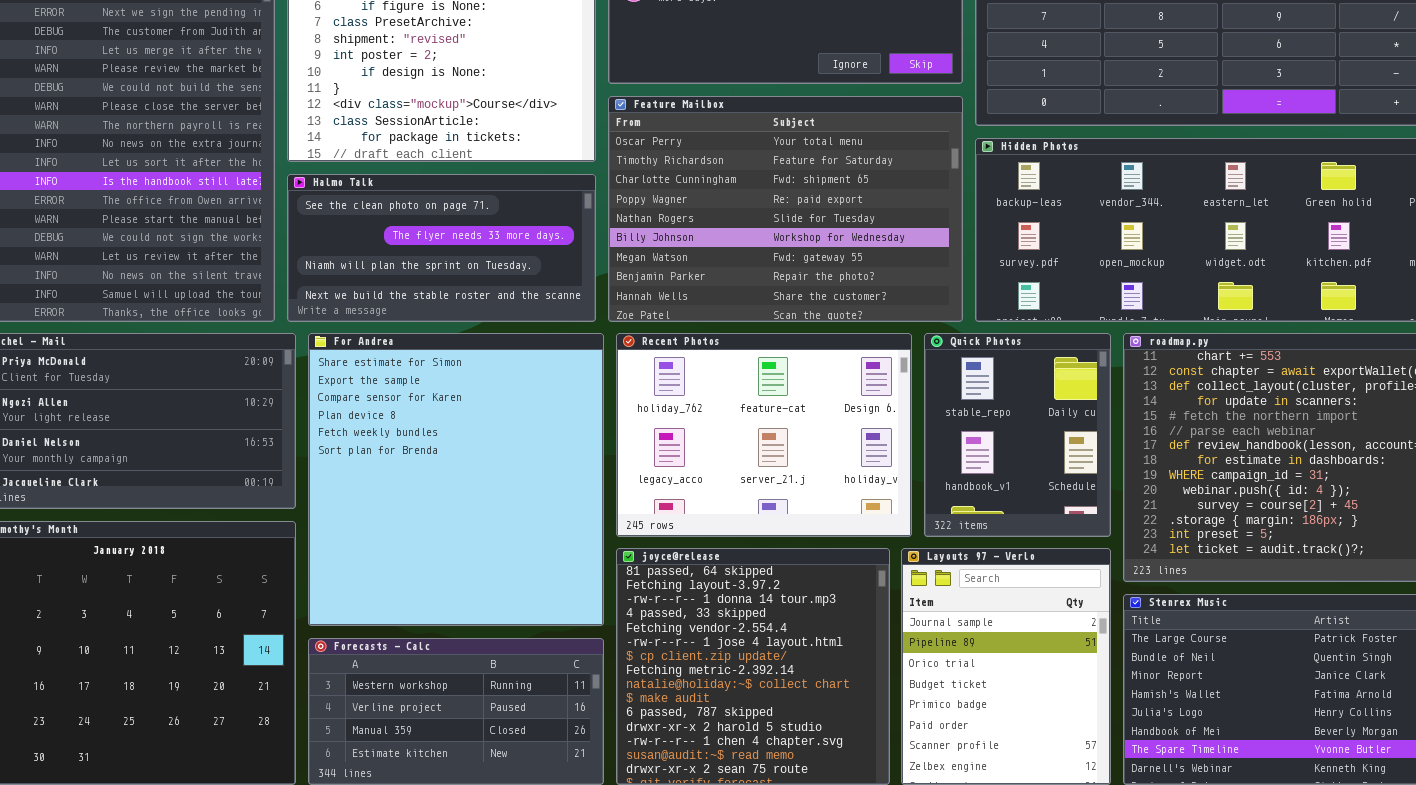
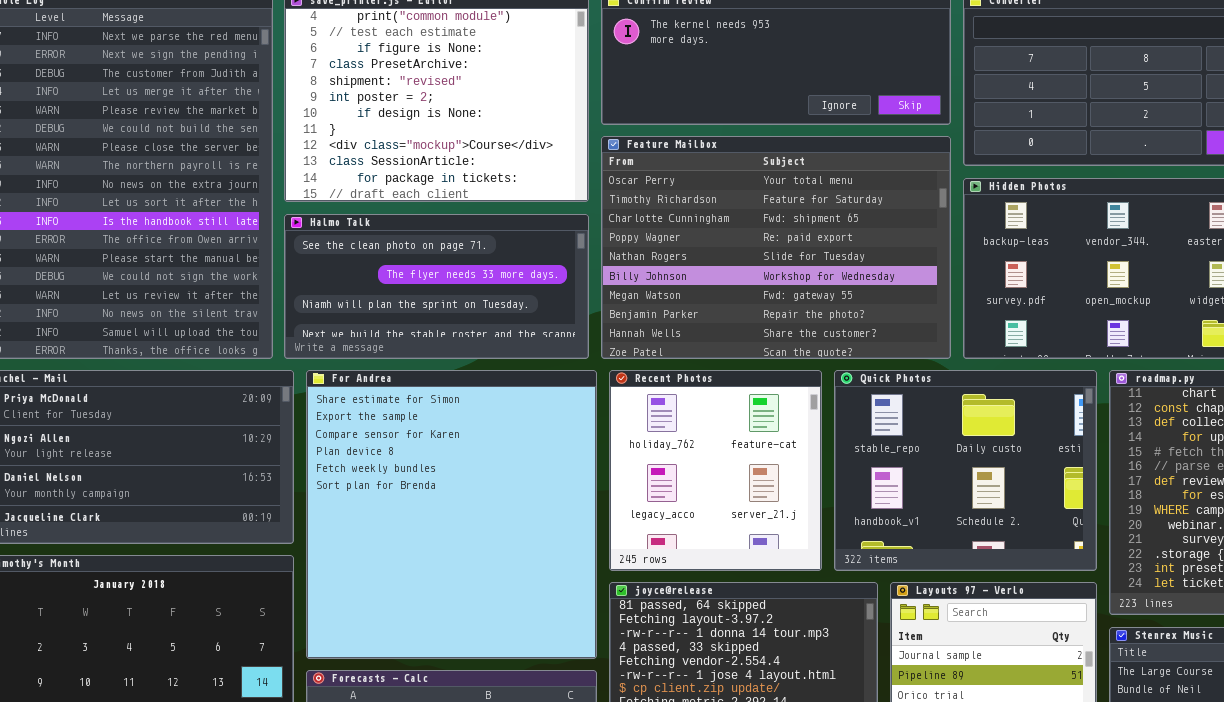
Recent Photos: [616,333,912,537] -> [609,370,822,571], resized
Quick Photos: [924,333,1111,537] -> [834,370,1097,571], resized

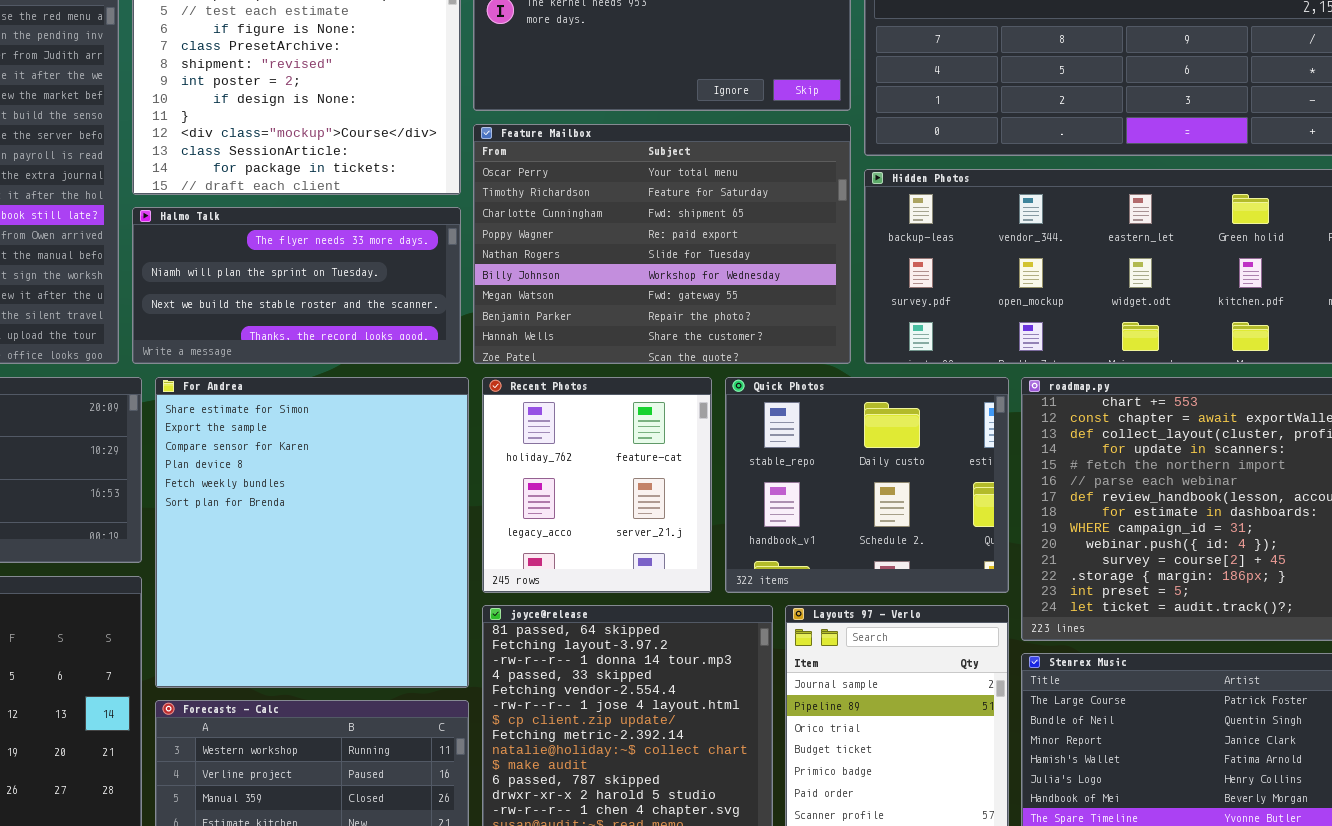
Halmo Talk: [284,214,589,359] -> [132,207,461,364], scrolled down 1 row

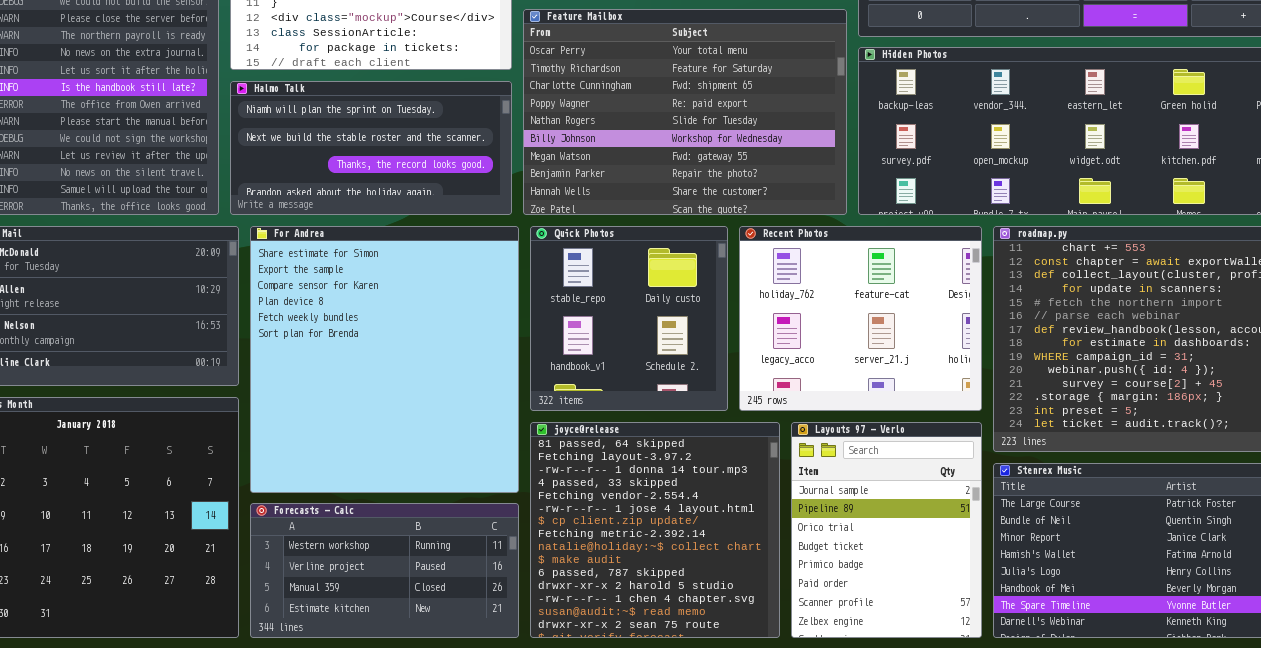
Halmo Talk: [132,207,461,364] -> [230,81,512,215], scrolled down 1 row
Recent Photos: [482,377,712,593] -> [739,226,982,411], moved, resized
Quick Photos: [725,377,1009,593] -> [530,226,728,411], moved, resized

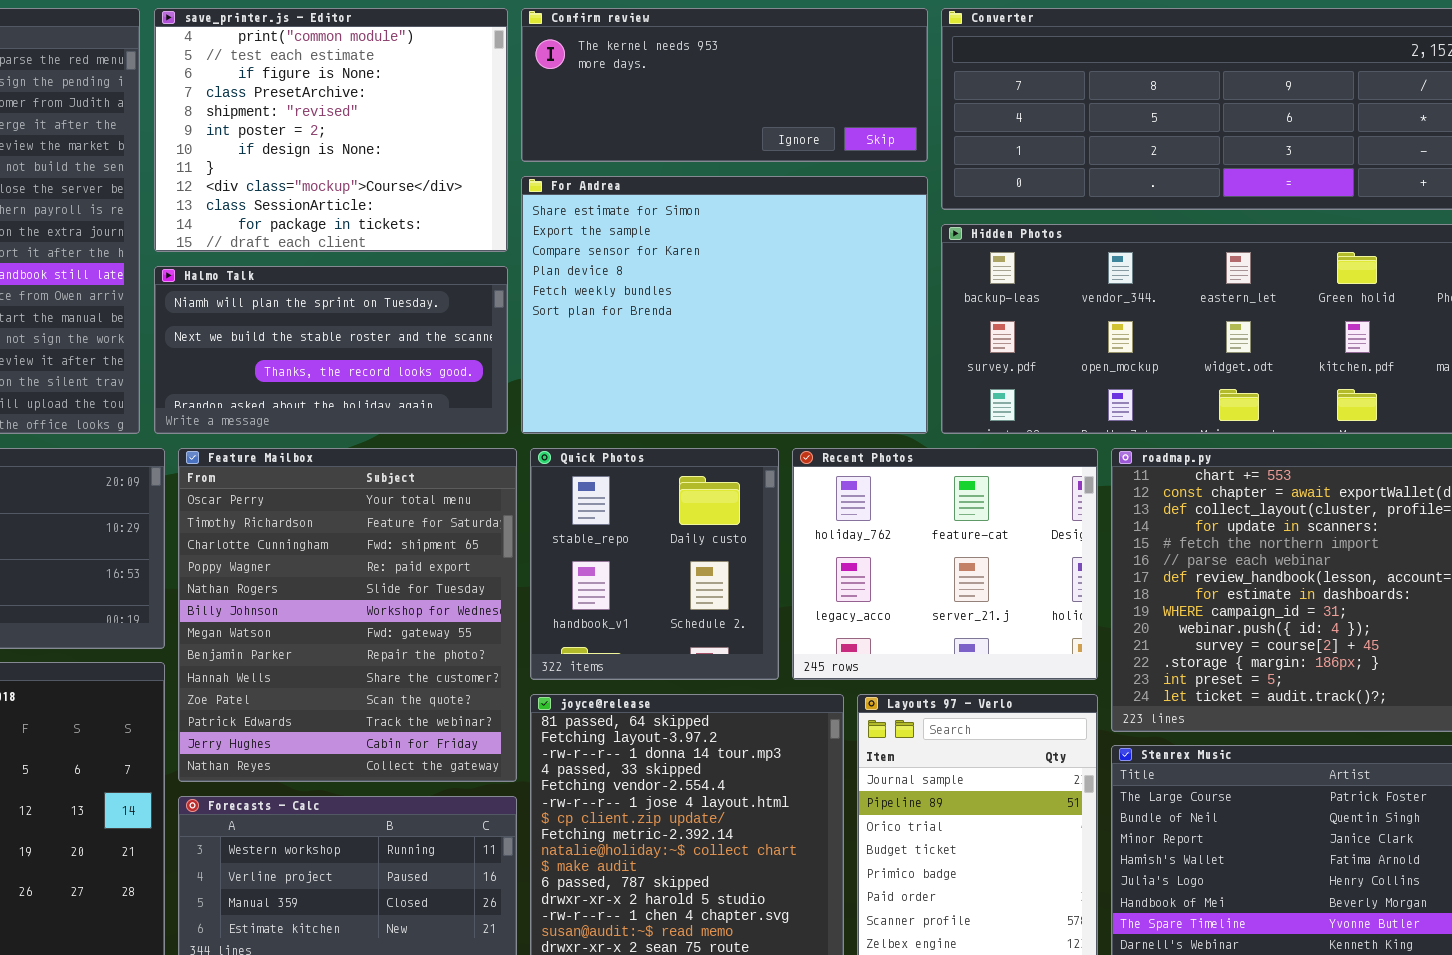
Feature Mailbox: [523,9,847,215] -> [178,448,517,782], moved, resized
For Andrea: [250,226,519,493] -> [521,176,928,434], moved, resized

